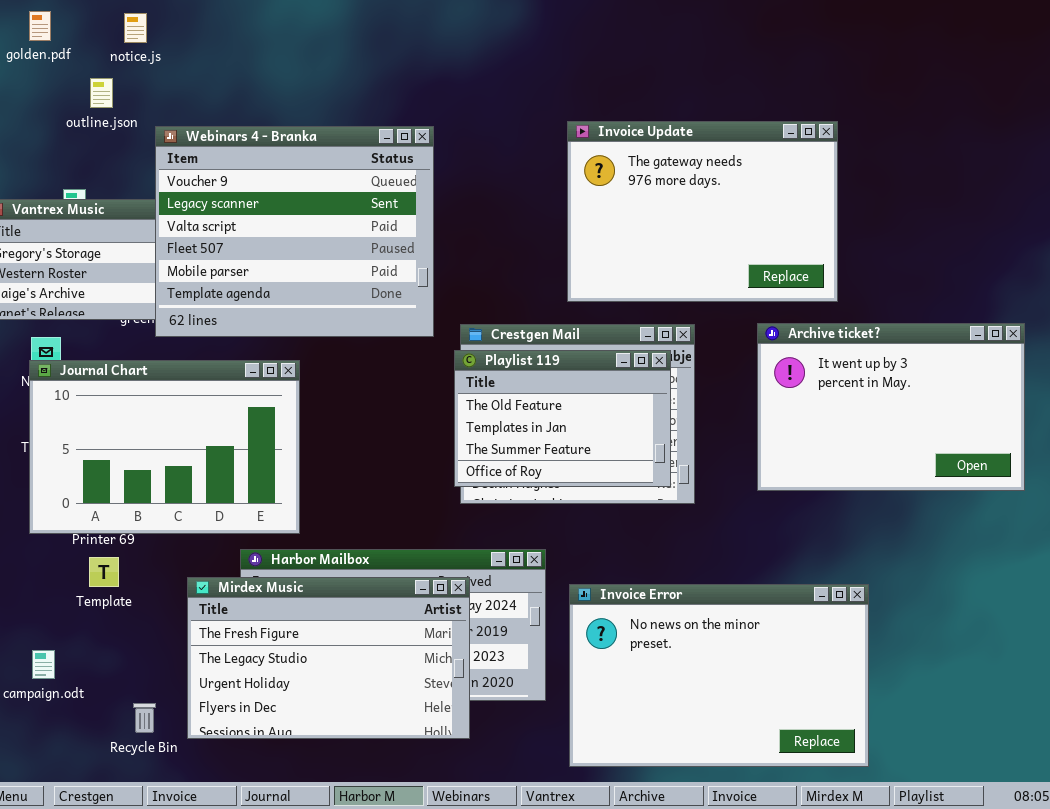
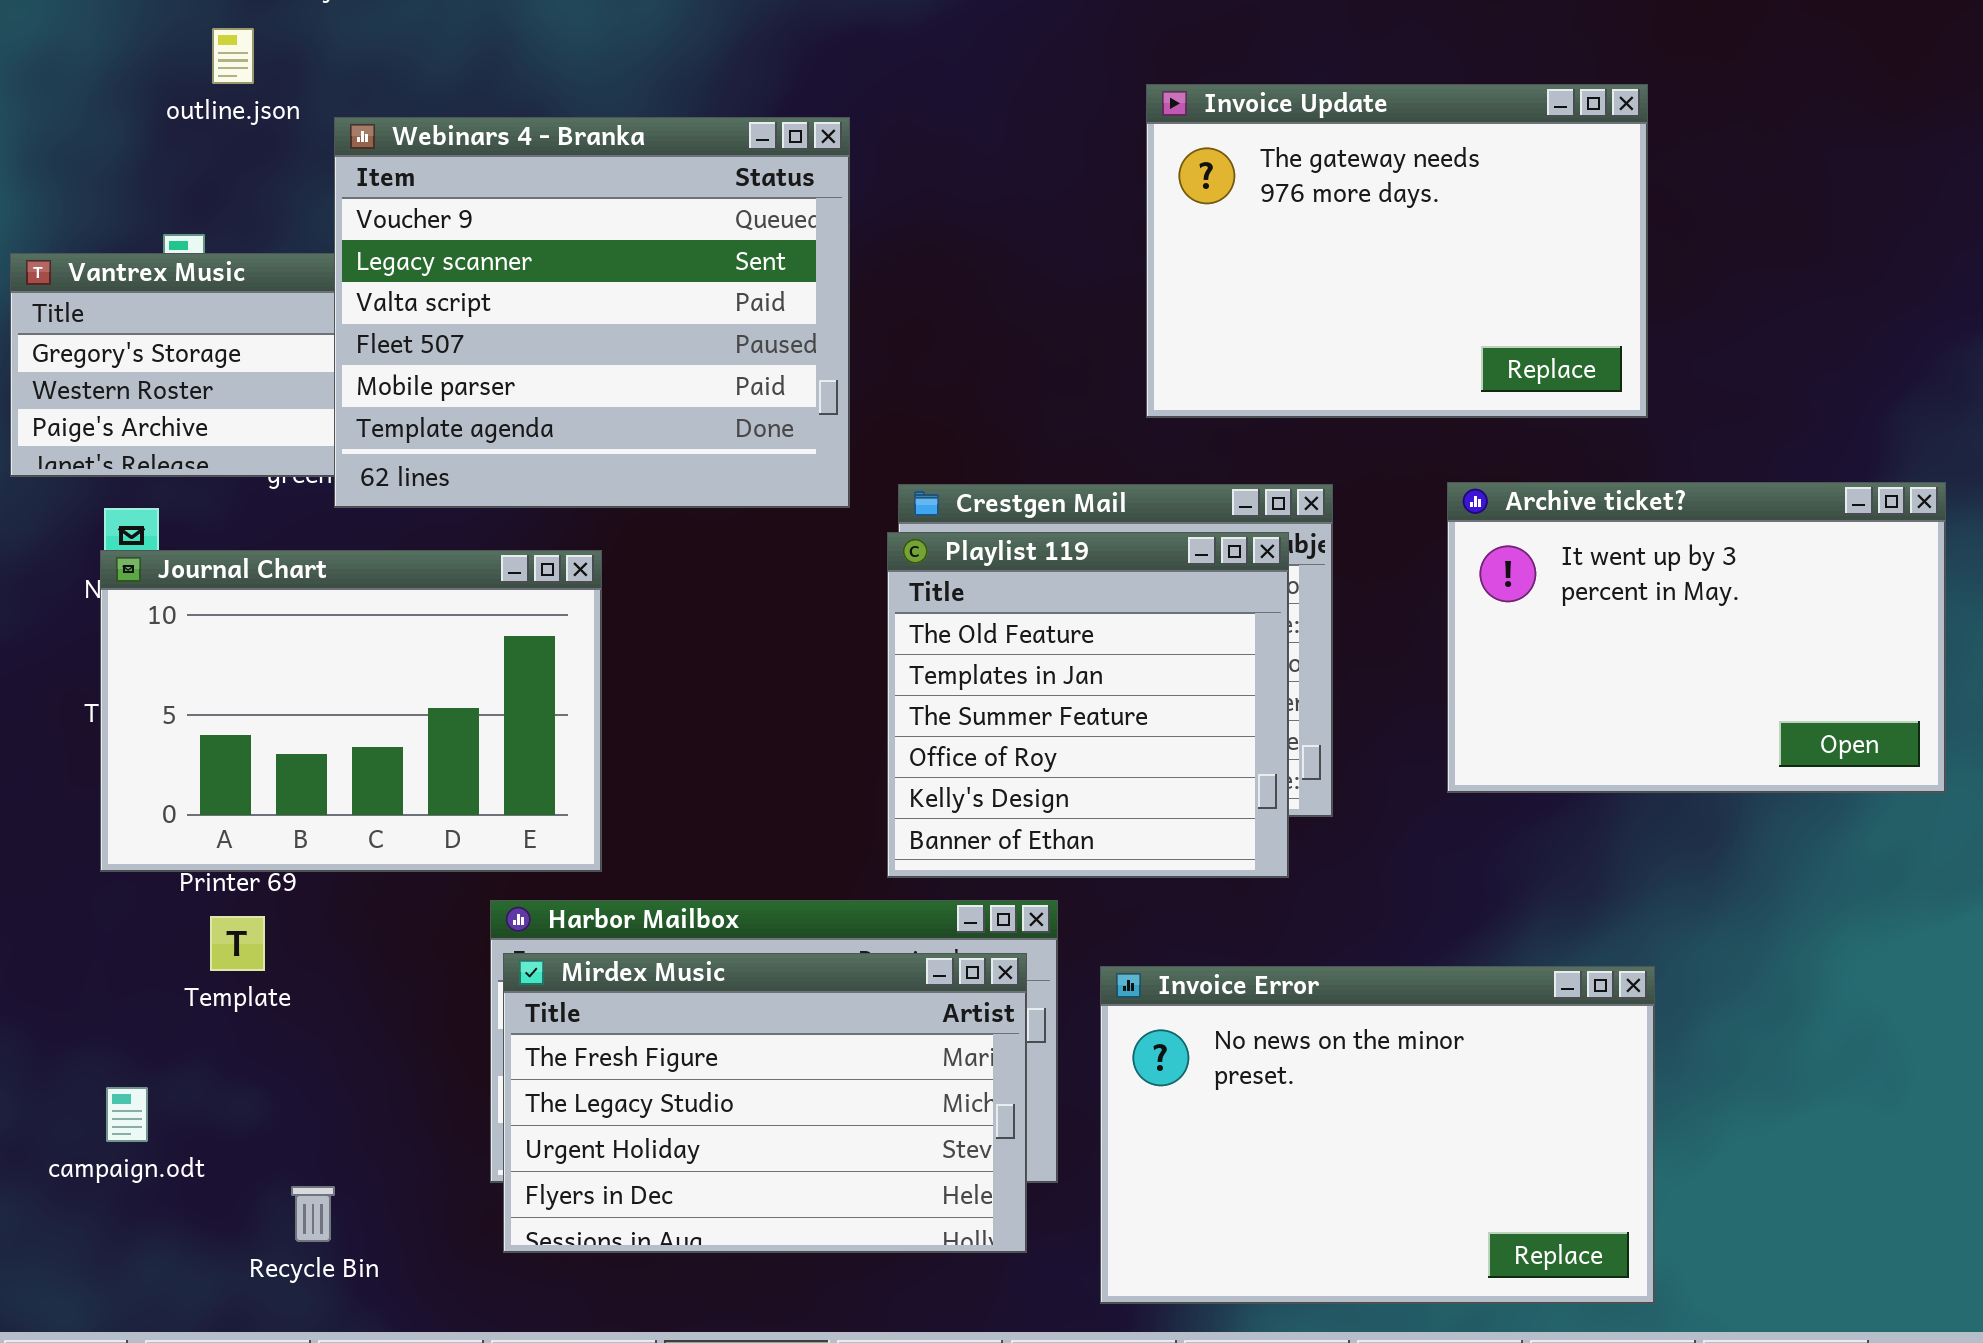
Invoice Update: [567,121,838,302] -> [1146,84,1648,418], moved
Playlist 119: [454,350,671,487] -> [887,532,1289,878], resized
Mirdex Music: [187,577,470,739] -> [503,953,1027,1253], moved

